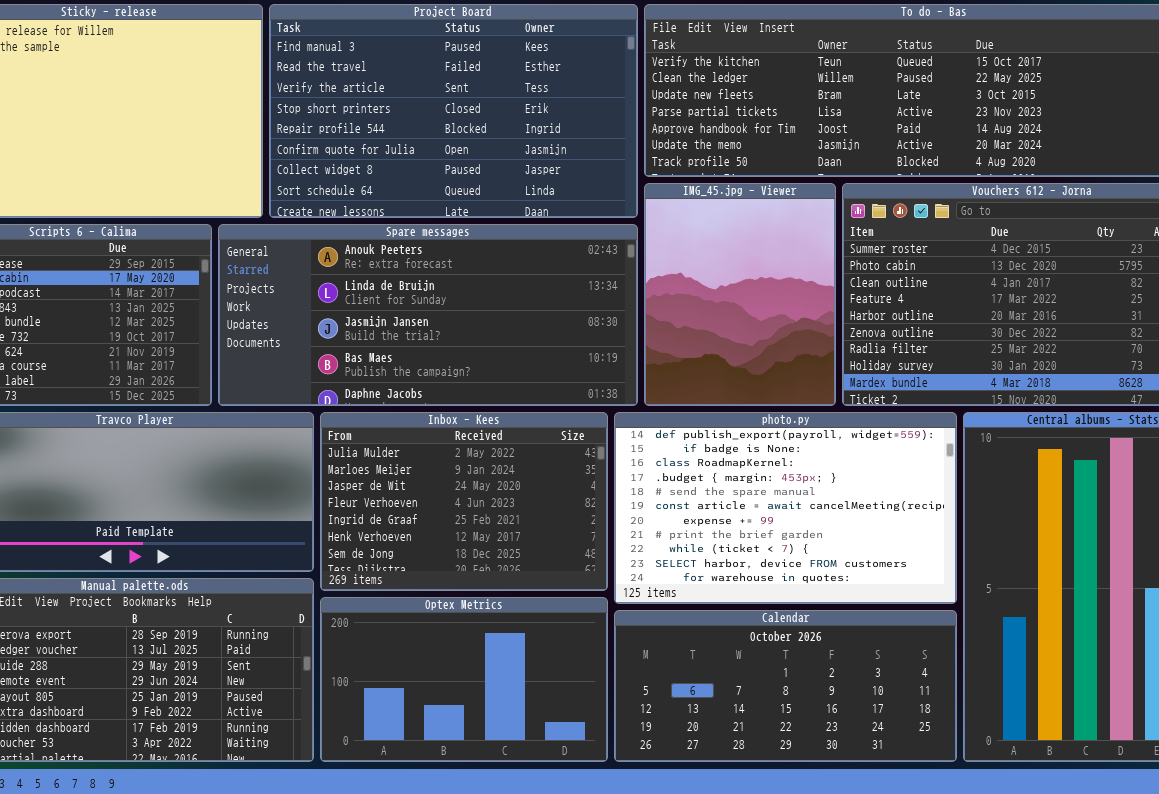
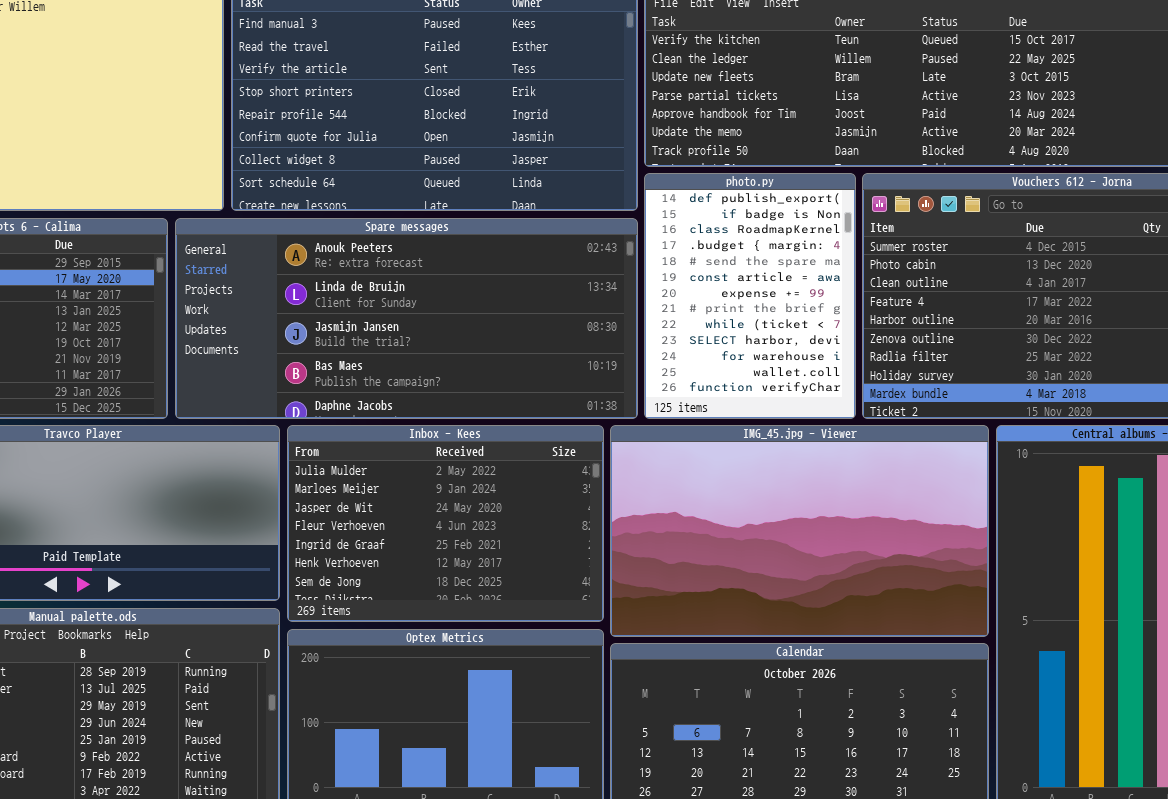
IMG_45.jpg - Viewer: [644,183,836,406] -> [610,425,989,637], moved, resized
photo.py: [614,412,957,604] -> [644,173,856,419], moved, resized

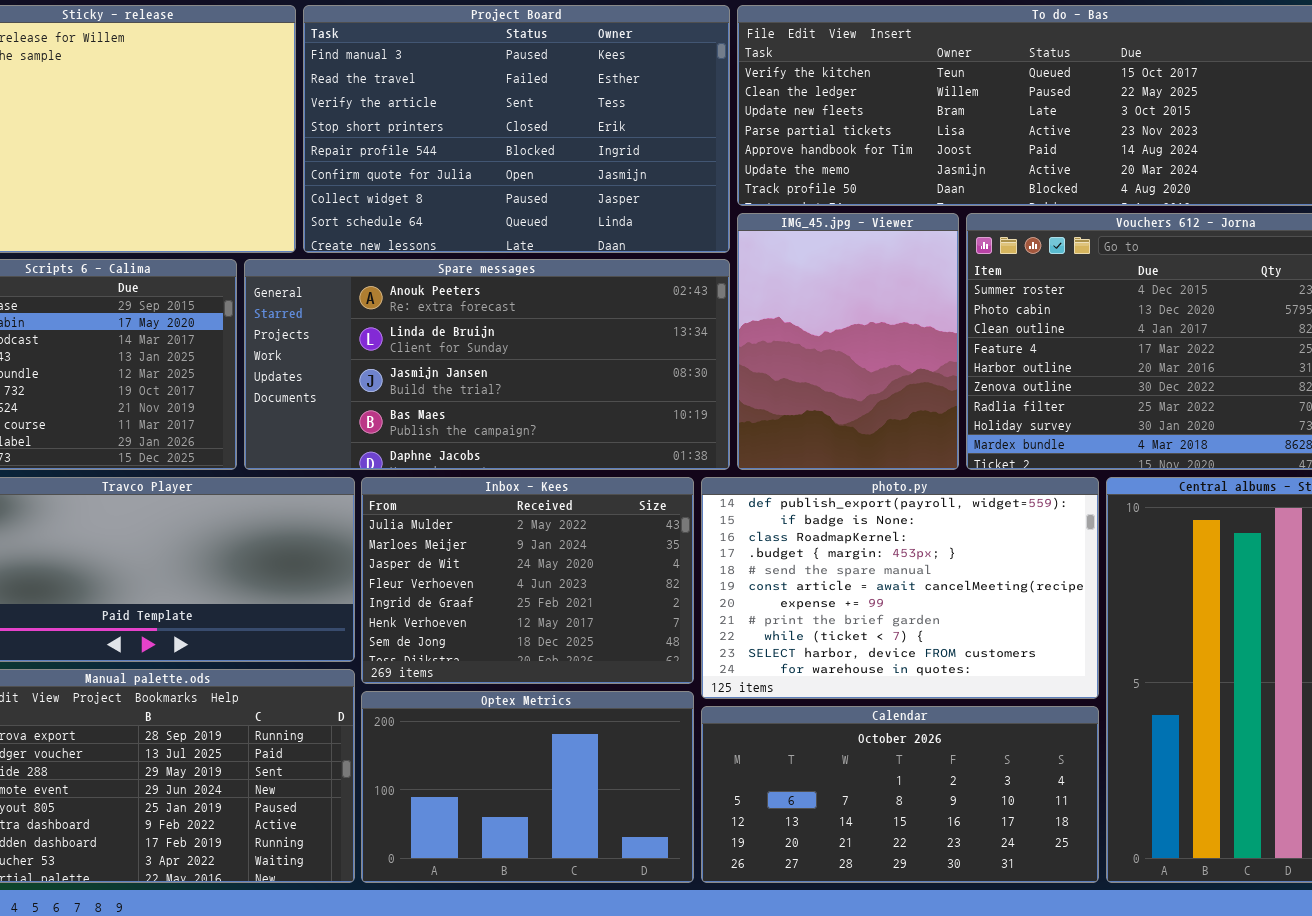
photo.py: [644,173,856,419] -> [701,477,1099,699], moved, resized
IMG_45.jpg - Viewer: [610,425,989,637] -> [737,213,959,470], moved, resized

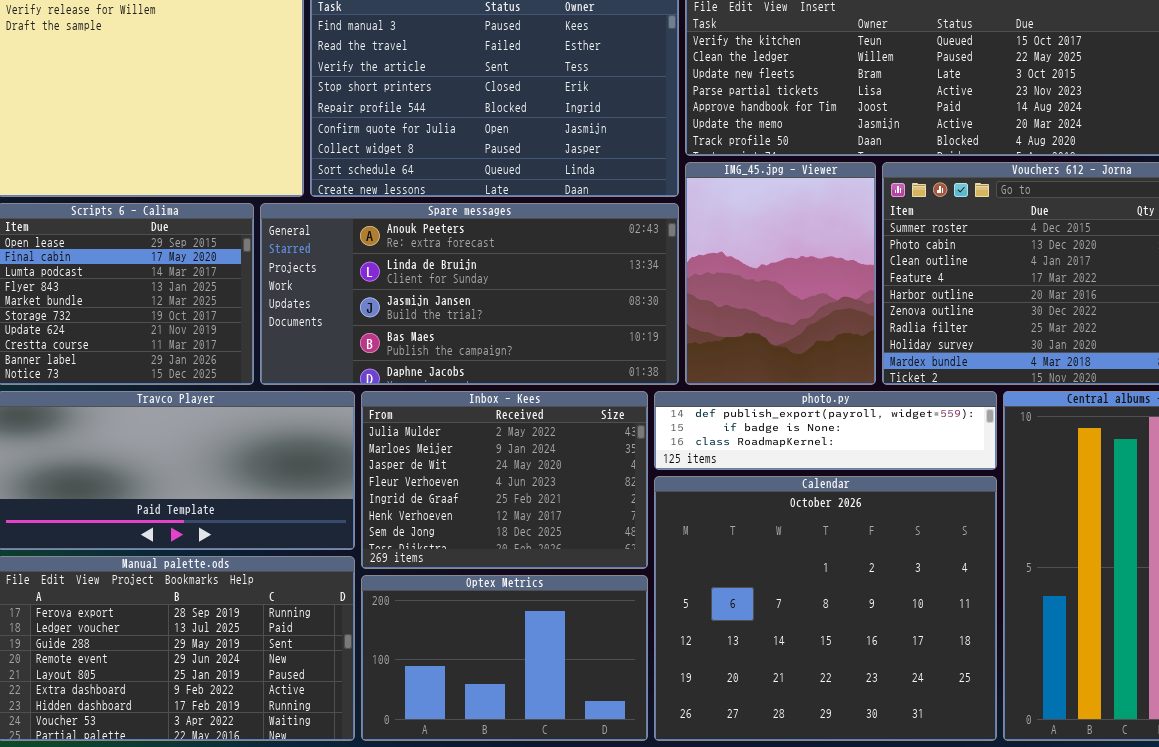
photo.py: [701,477,1099,699] -> [654,391,997,470], resized
Calendar: [701,706,1099,883] -> [654,476,997,741], resized

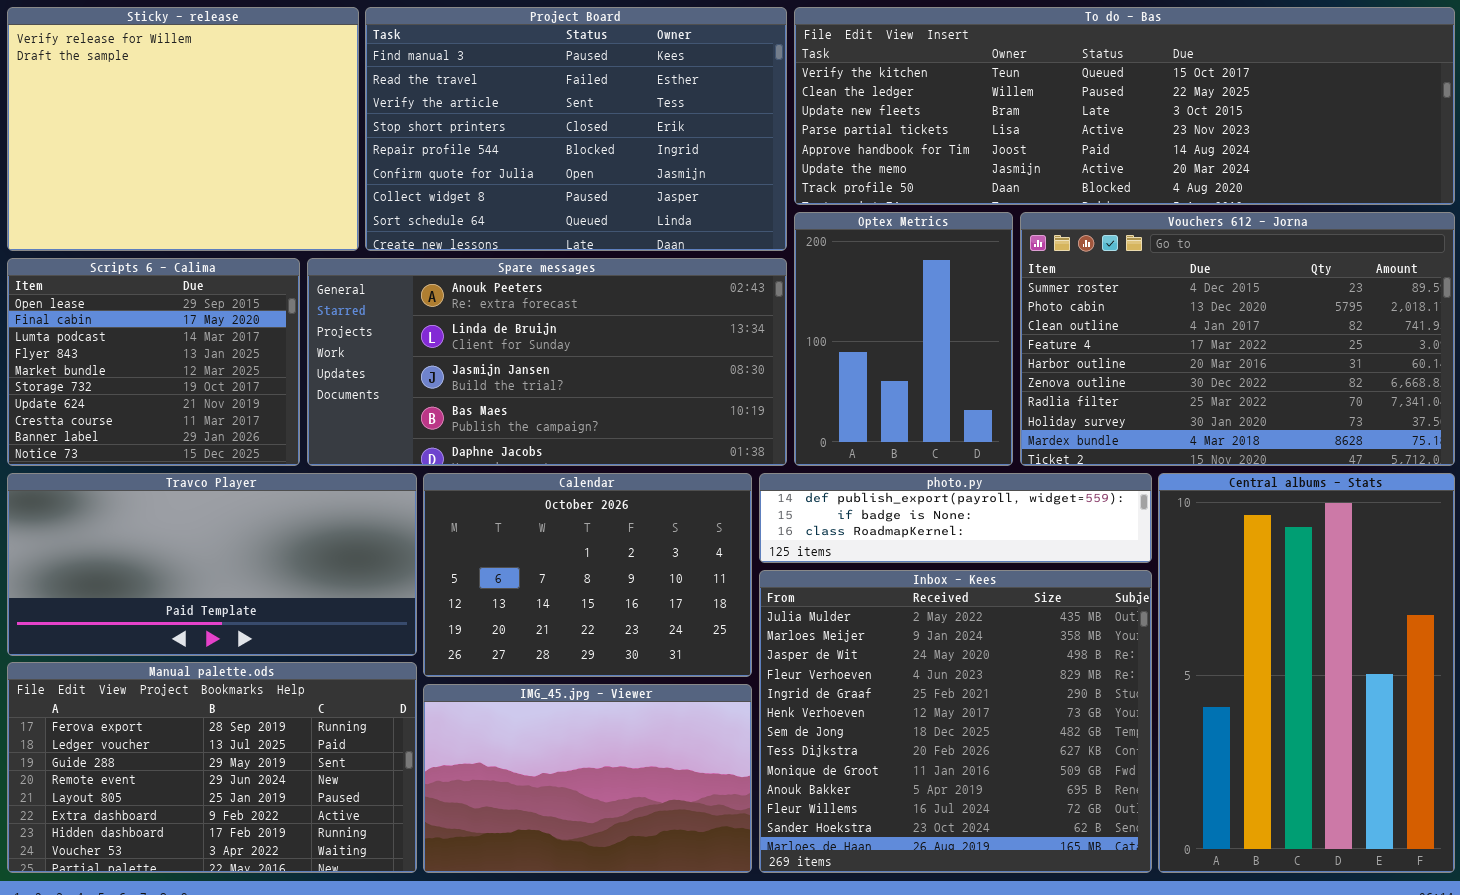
IMG_45.jpg - Viewer: [685,162,876,385] -> [423,684,752,873], moved, resized
Inbox - Kees: [361,391,648,569] -> [759,570,1152,873], moved, resized
Calendar: [654,476,997,741] -> [423,473,752,677], moved, resized
Optex Metrics: [361,575,648,741] -> [794,212,1013,466], moved, resized

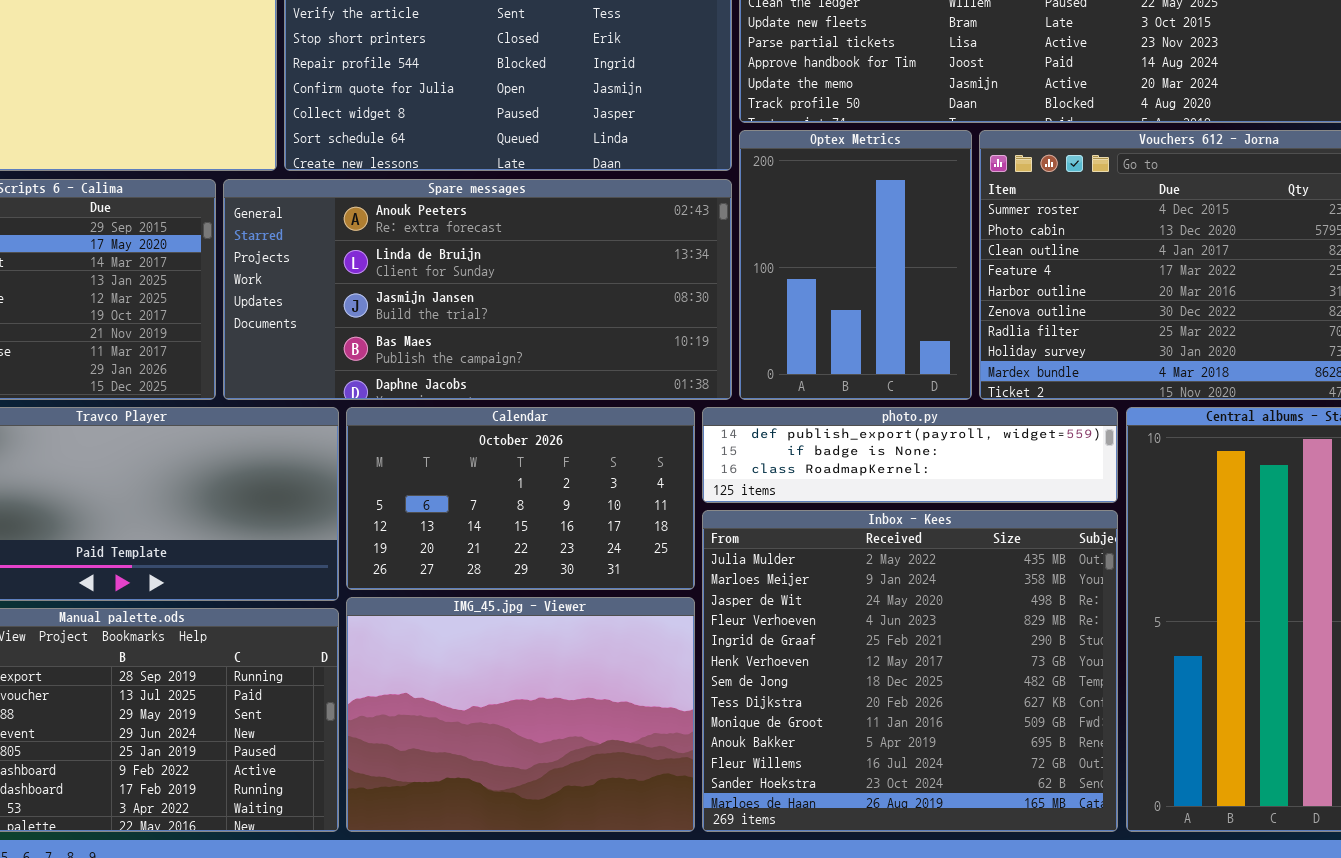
Calendar: [423,473,752,677] -> [346,407,695,590], resized
IMG_45.jpg - Viewer: [423,684,752,873] -> [346,597,695,832], resized

